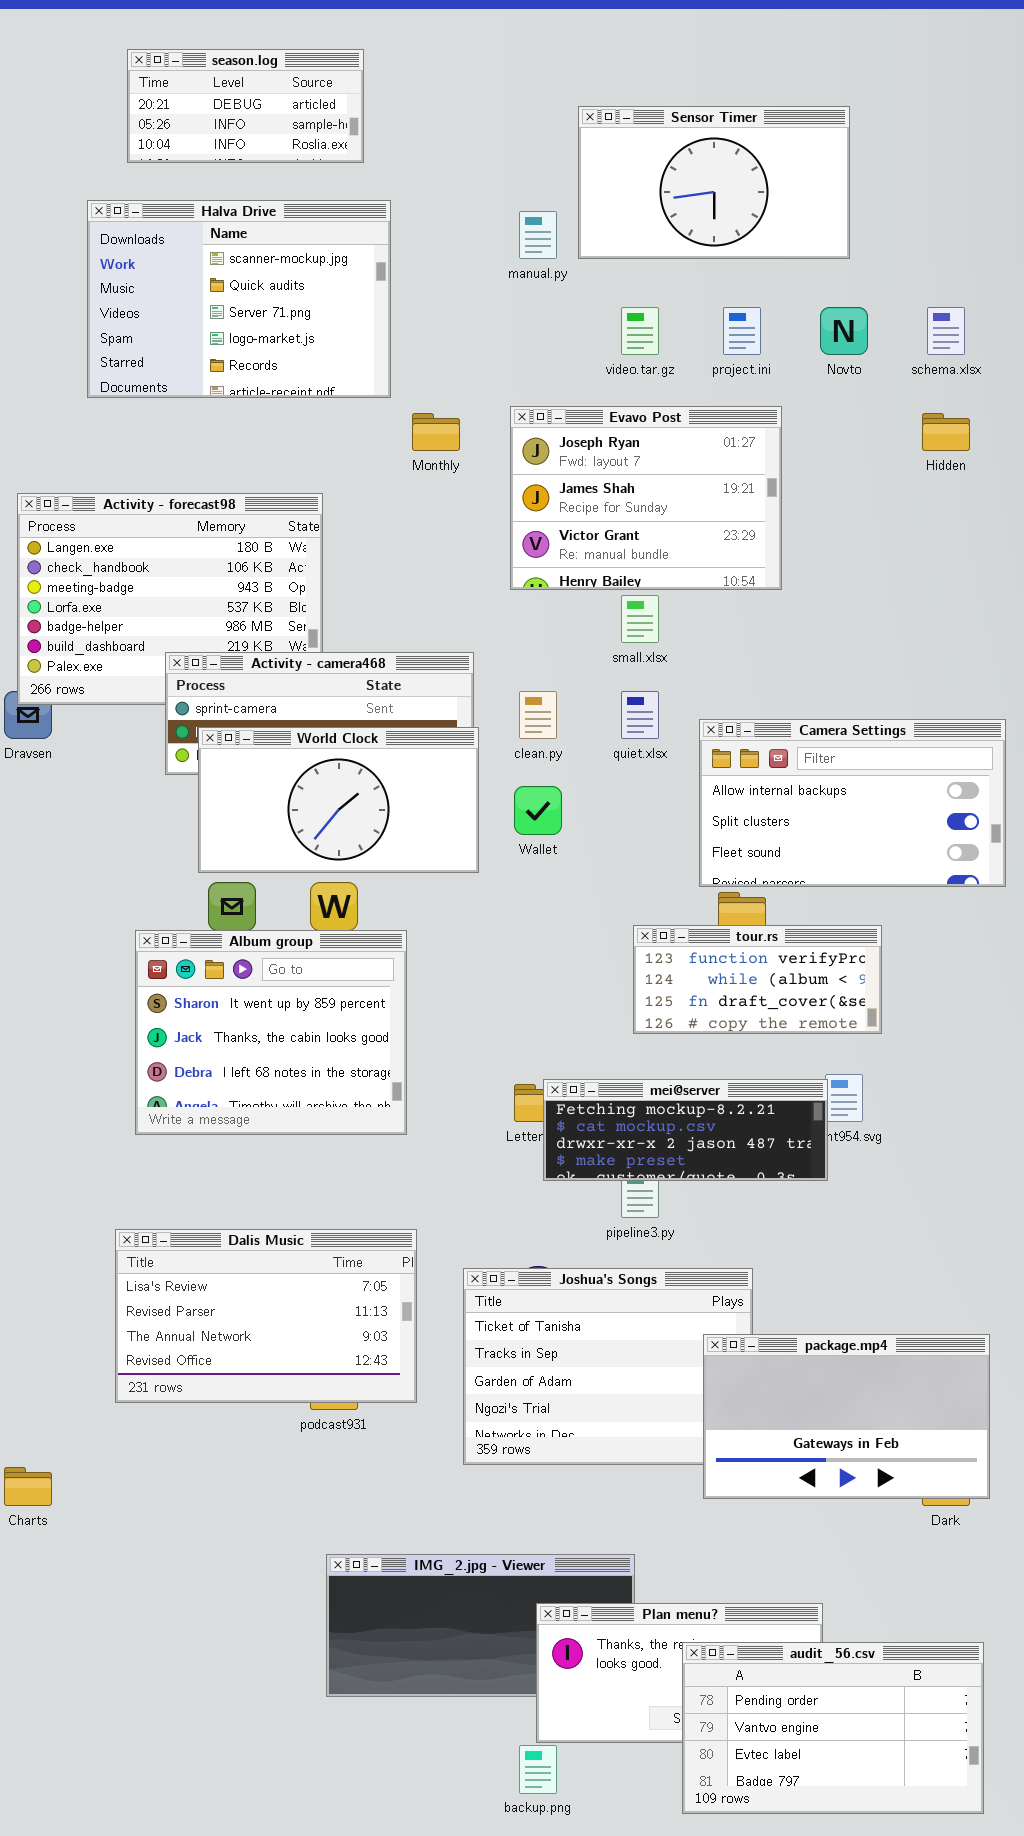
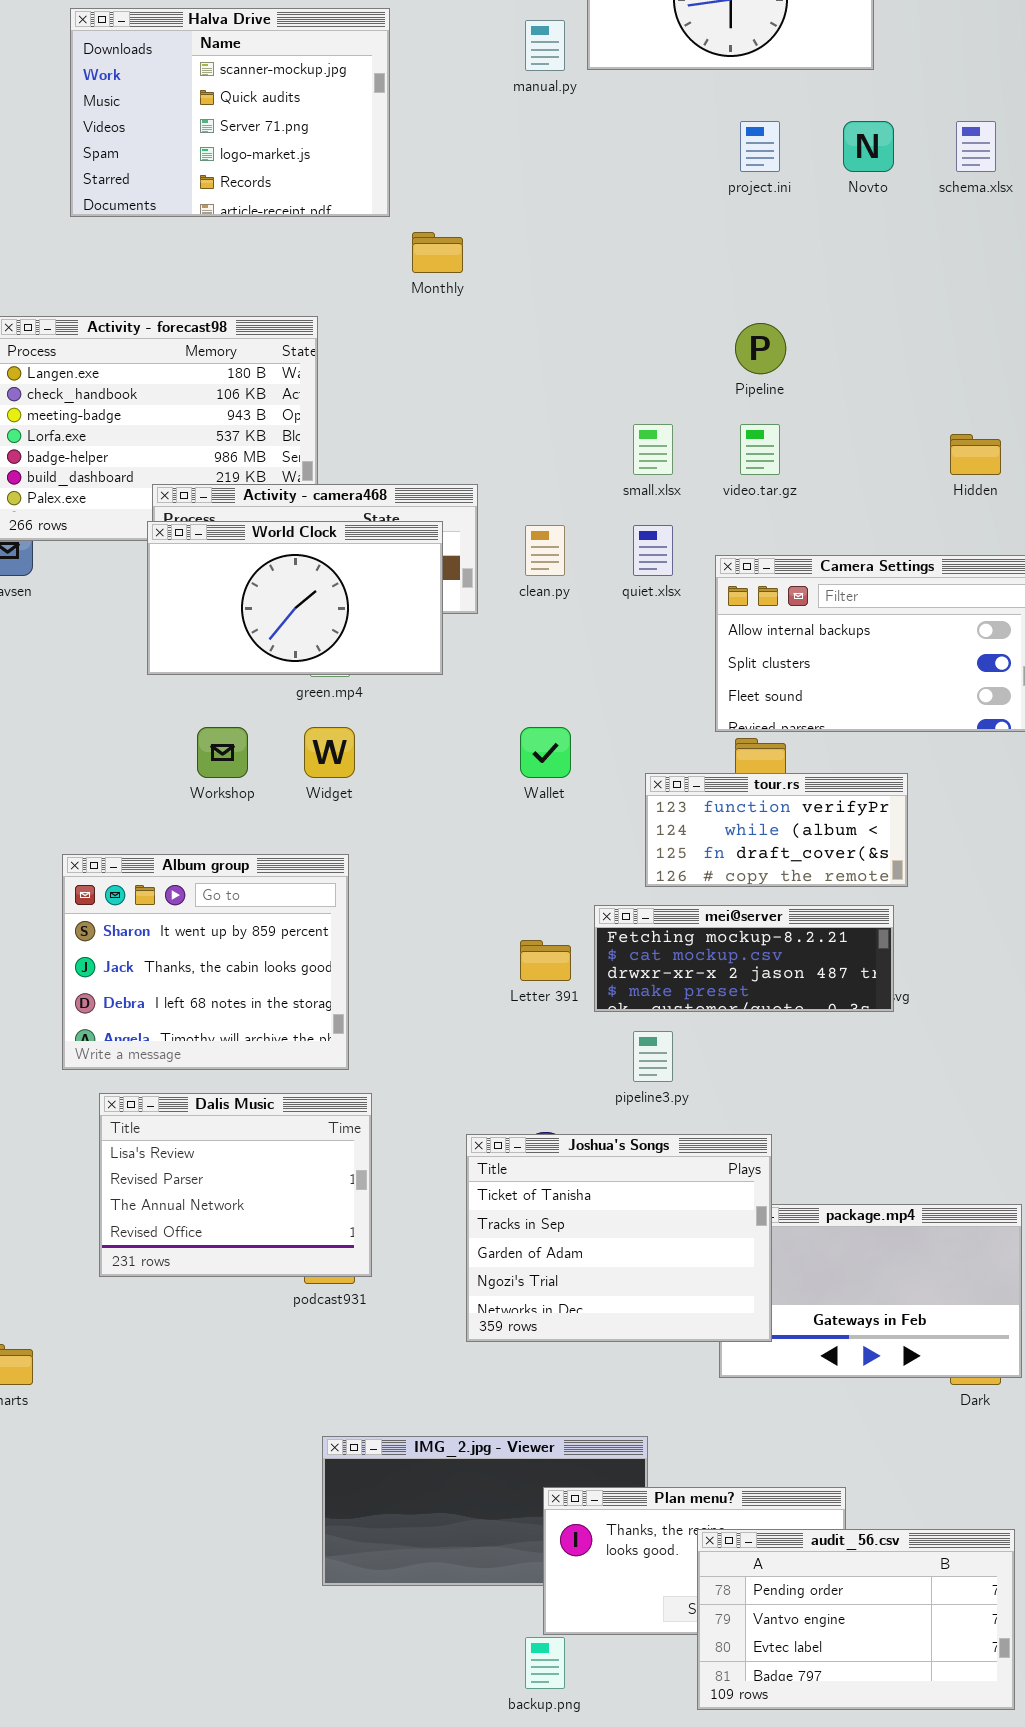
video.tar.gz: [621,307,659,355] -> [740,424,780,475], moved
Evavo Post: [510,406,782,590] -> none, closed
Hidden: [922,413,970,451] -> [950,434,1001,475], moved
World Clock: [198,727,479,873] -> [147,521,443,675], moved
Wallet: [514,786,562,835] -> [520,727,571,778], moved
Album group: [135,930,407,1135] -> [62,854,349,1070], moved
mei@server: [543,1079,828,1181] -> [594,905,894,1012], moved
Dalis Music: [115,1229,417,1403] -> [99,1093,372,1277], resized
Joshua's Songs: [463,1268,753,1465] -> [466,1134,772,1342], raised

